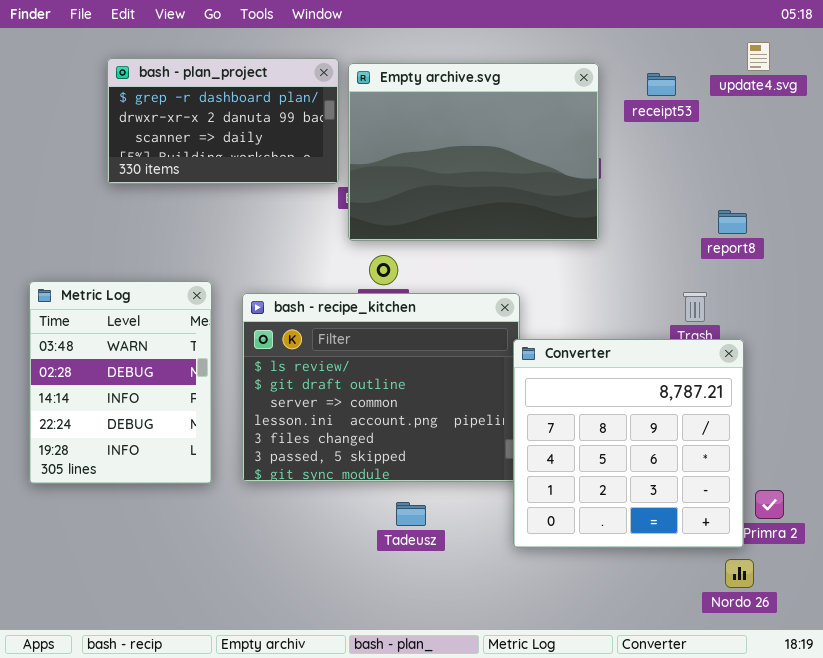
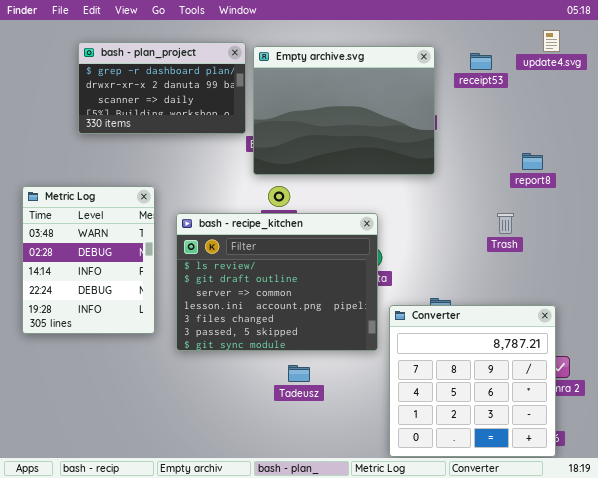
Metric Log: [29,281,212,484] -> [22,186,155,334], moved
Converter: [513,339,744,548] -> [389,305,556,457], moved

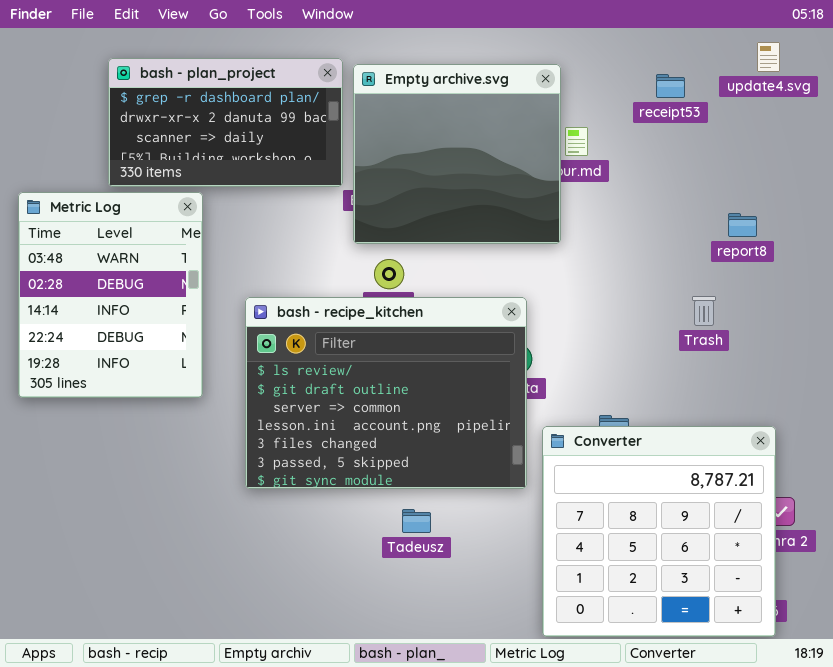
Empty archive.svg: [253,46,435,175] -> [353,64,561,244], resized
Metric Log: [22,186,155,334] -> [18,192,203,398], moved

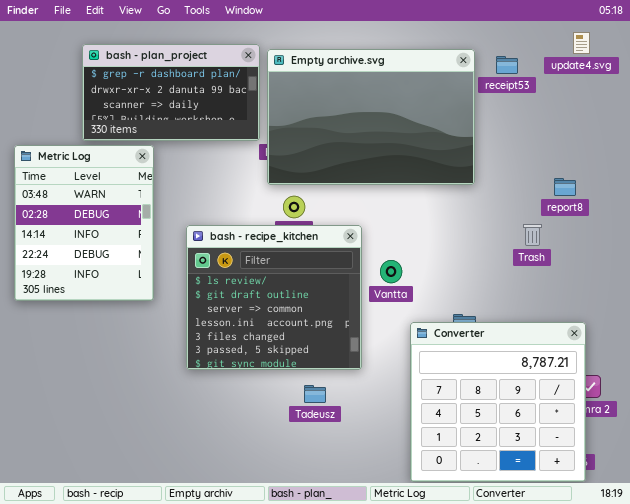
Empty archive.svg: [353,64,561,244] -> [267,49,475,185], resized
report8: [728,213,757,237] -> [554,178,576,196], moved
bash - recipe_kitchen: [245,297,527,489] -> [186,225,362,370], resized

